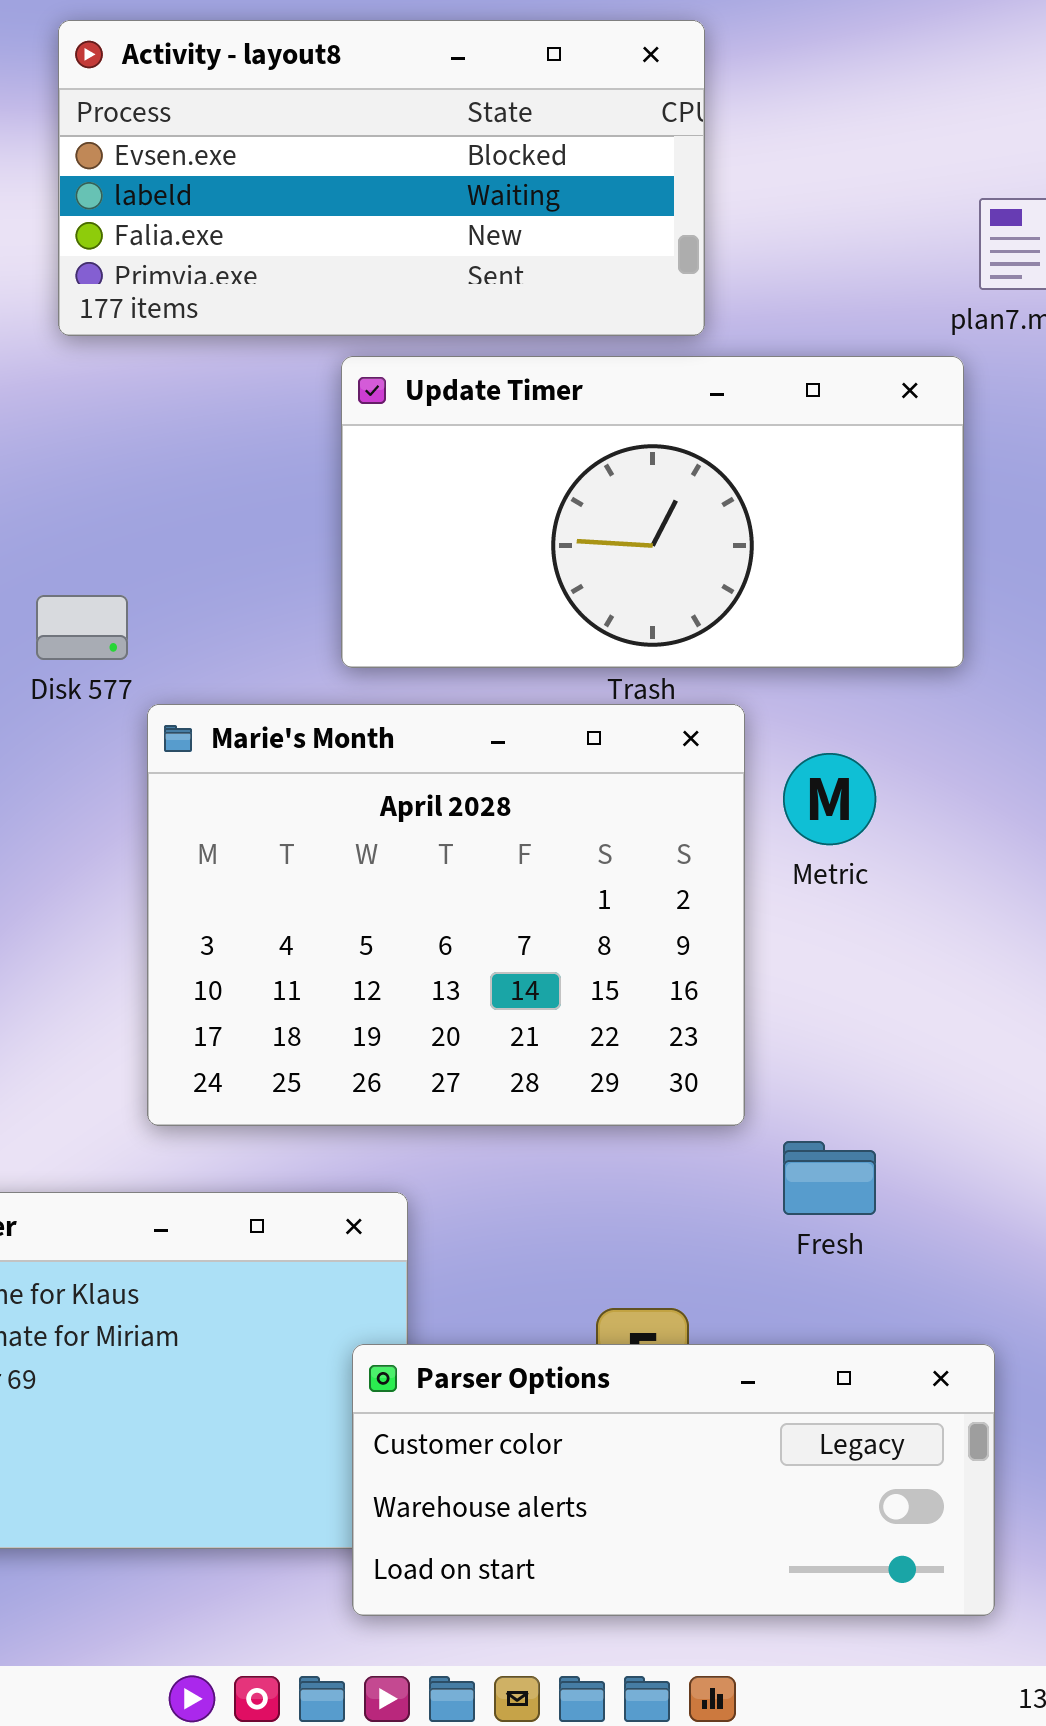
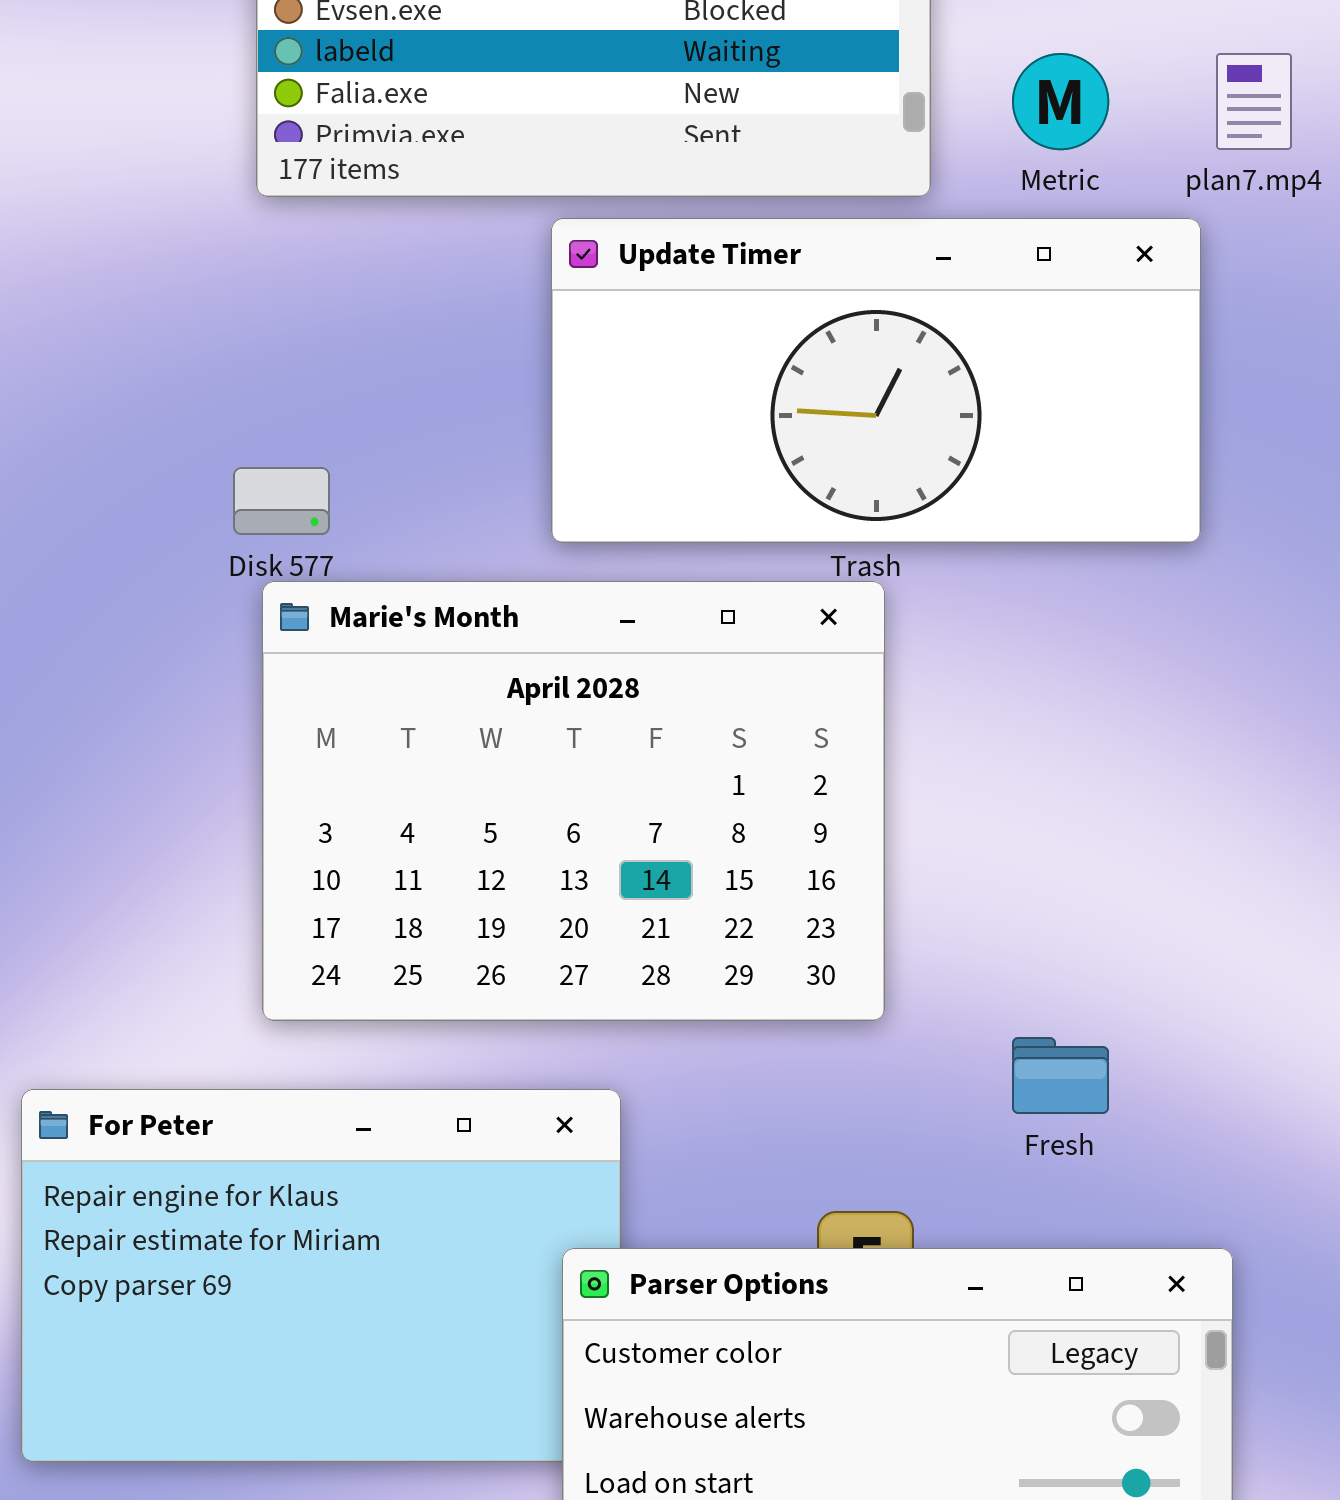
Marie's Month: [147,704,745,1126] -> [262,581,885,1021], moved
Metric: [783,753,876,845] -> [1012,53,1109,150], moved

